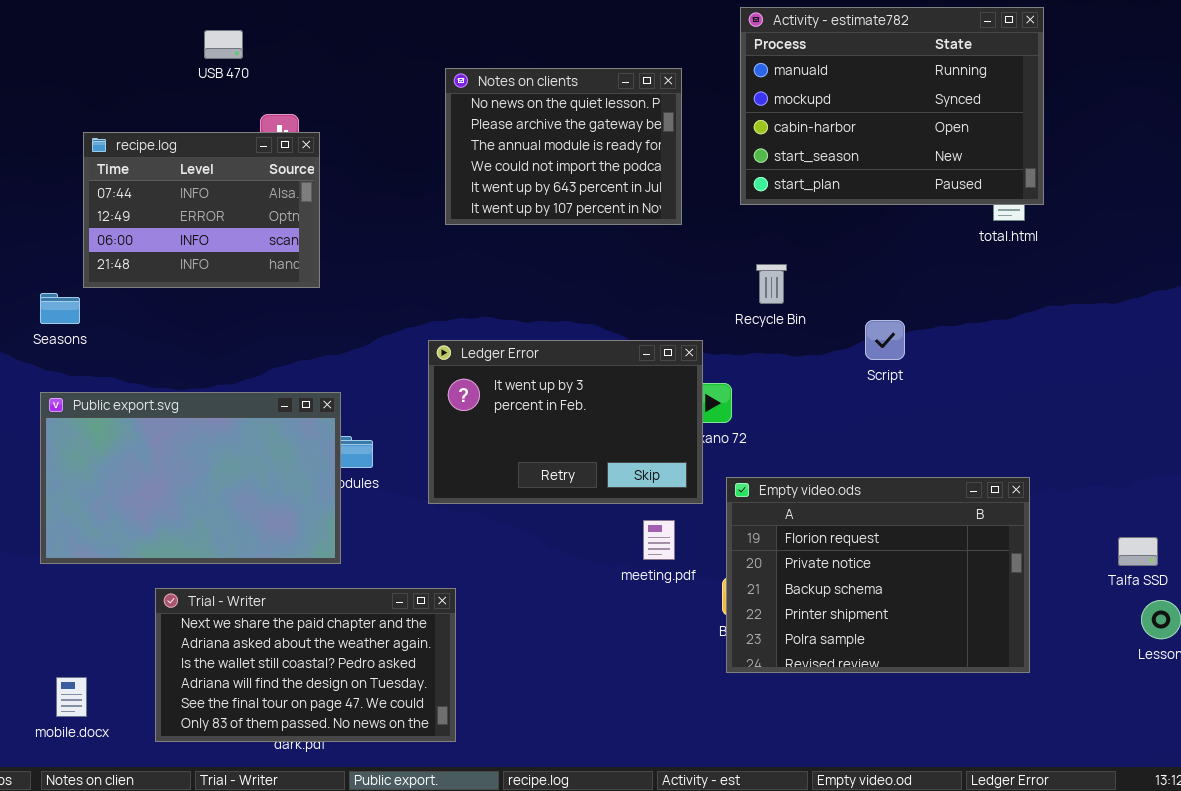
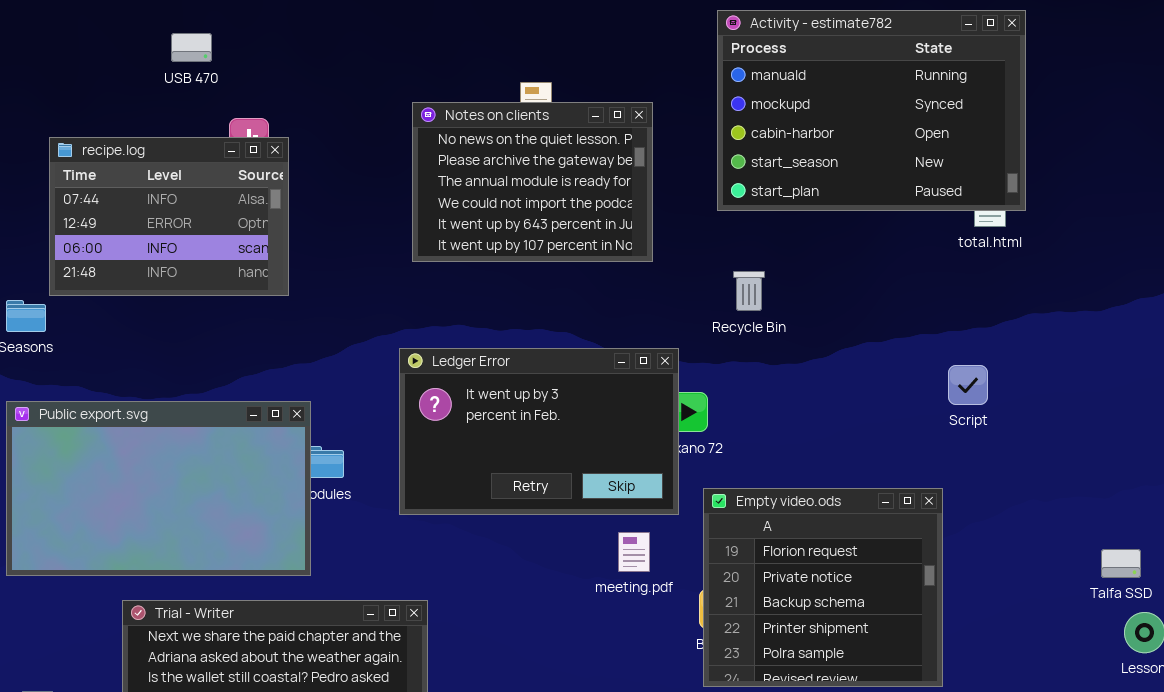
Notes on clients: [445,68,682,225] -> [412,102,653,262], moved
Script: [865,320,905,360] -> [948,365,988,405], moved
Empty video.ods: [726,477,1030,673] -> [703,488,943,687], resized

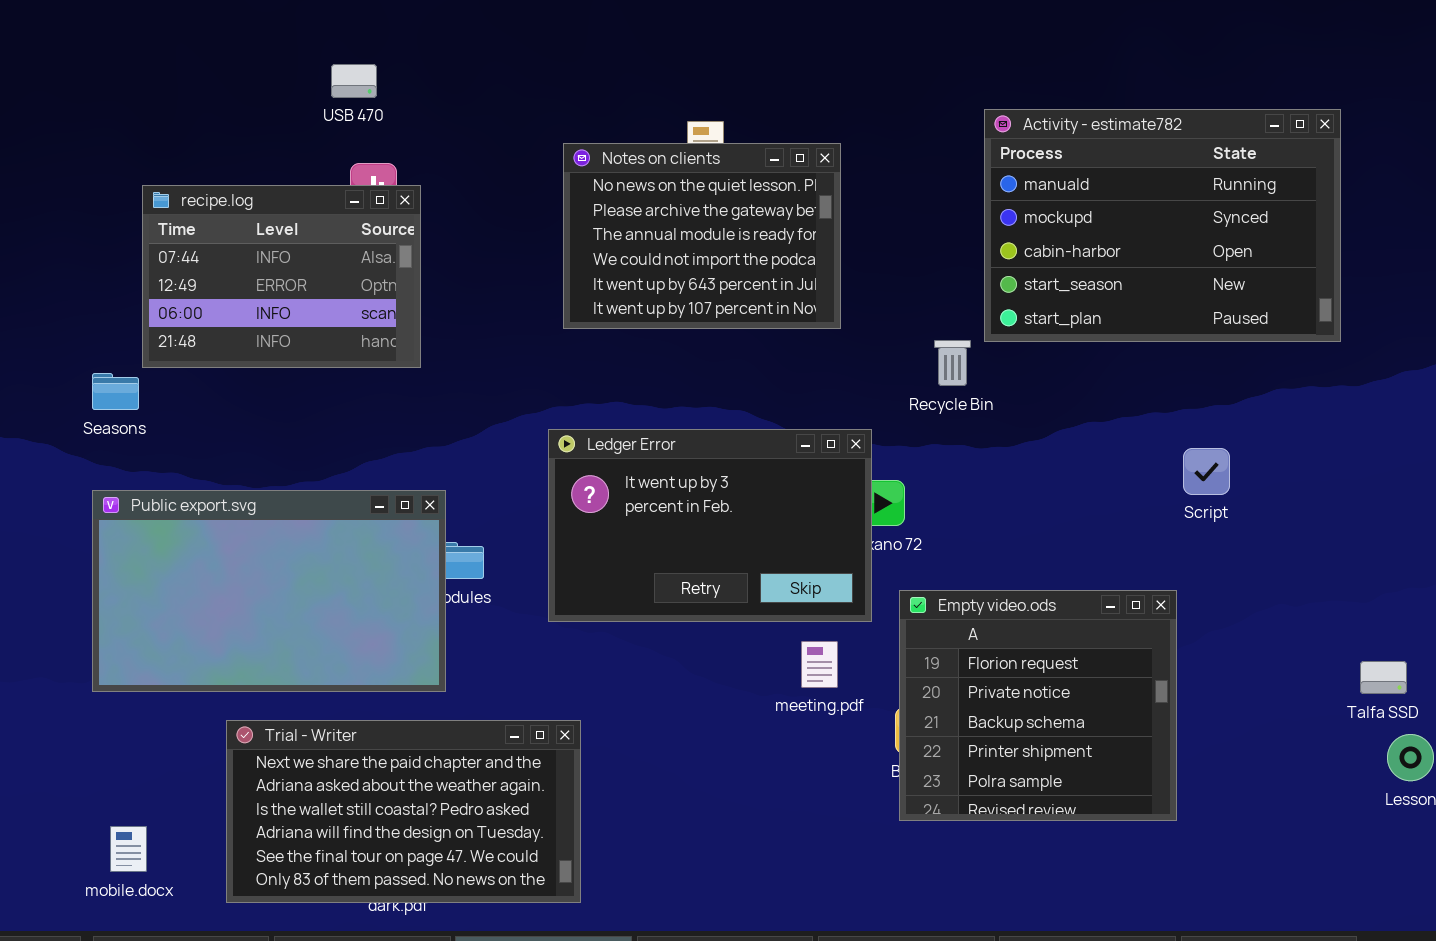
Activity - estimate782: [717,10,1026,211] -> [984,109,1341,342], moved
USB 470: [171,33,212,62] -> [331,64,377,98], moved

